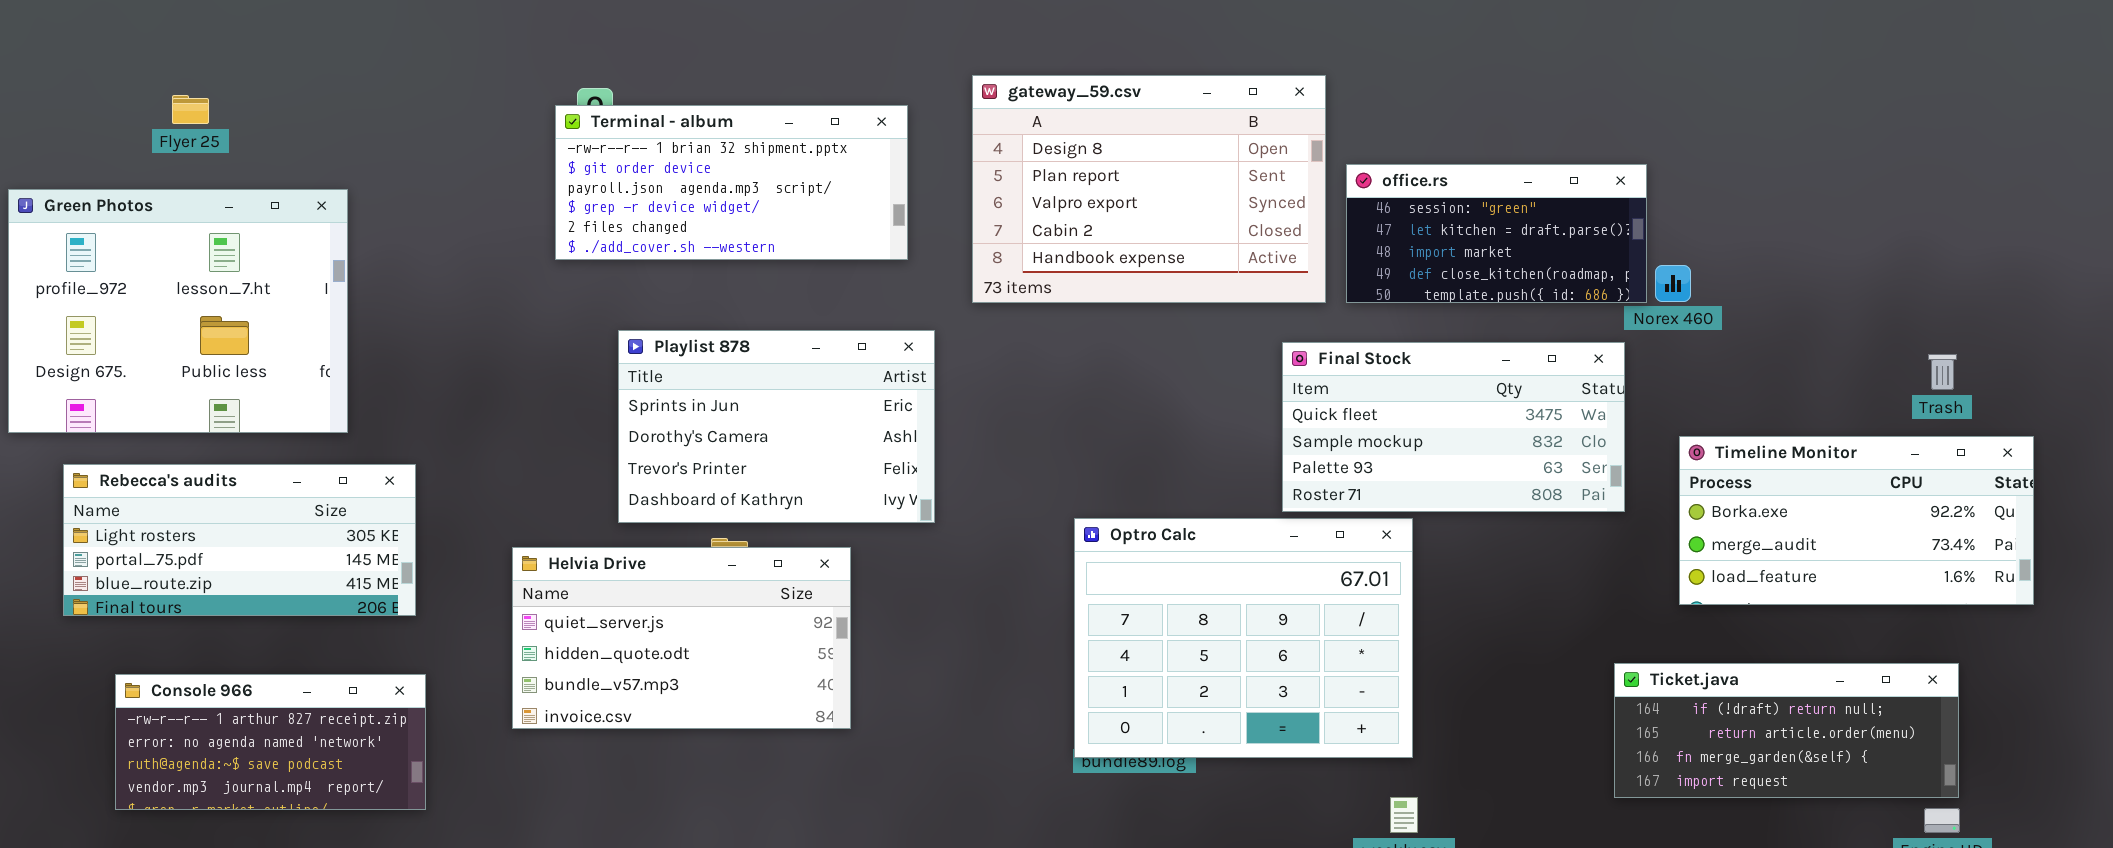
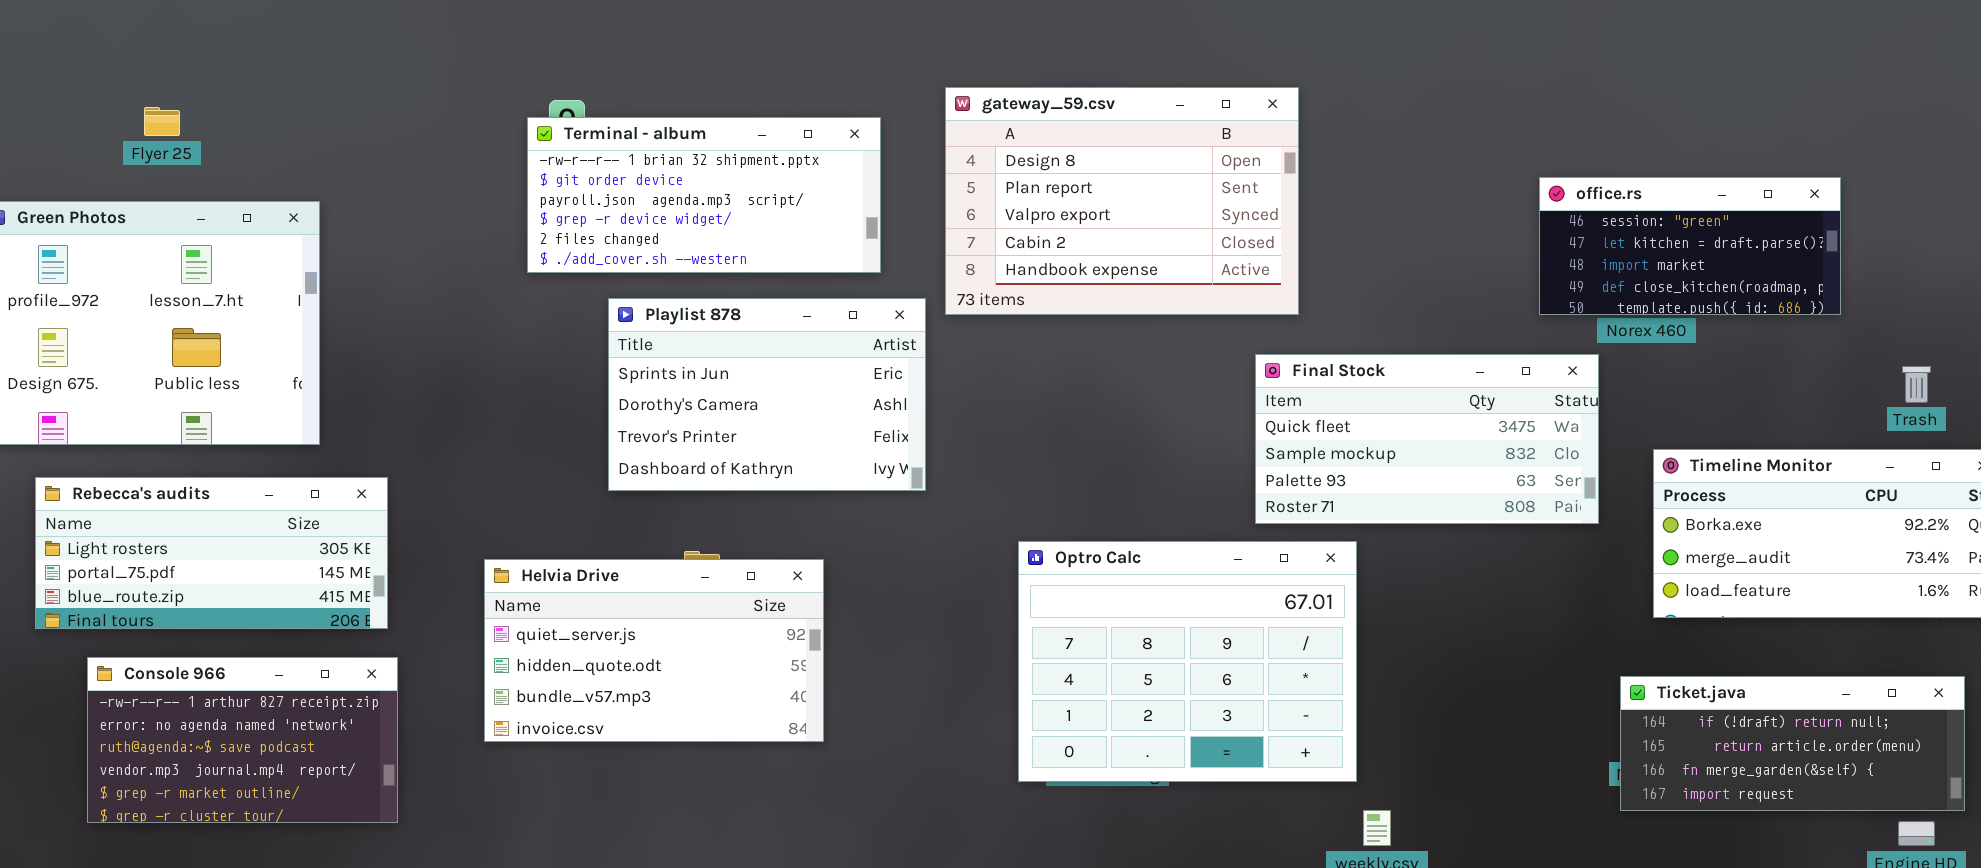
office.rs: [1346,164,1647,303] -> [1539,177,1841,315], moved
Playlist 878: [618,330,935,523] -> [608,298,926,491], moved
Optro Calc: [1074,518,1413,758] -> [1018,541,1357,782], moved
Ticket.java: [1614,663,1959,798] -> [1620,676,1965,811], moved
Console 966: [115,674,426,810] -> [87,657,398,823], resized

